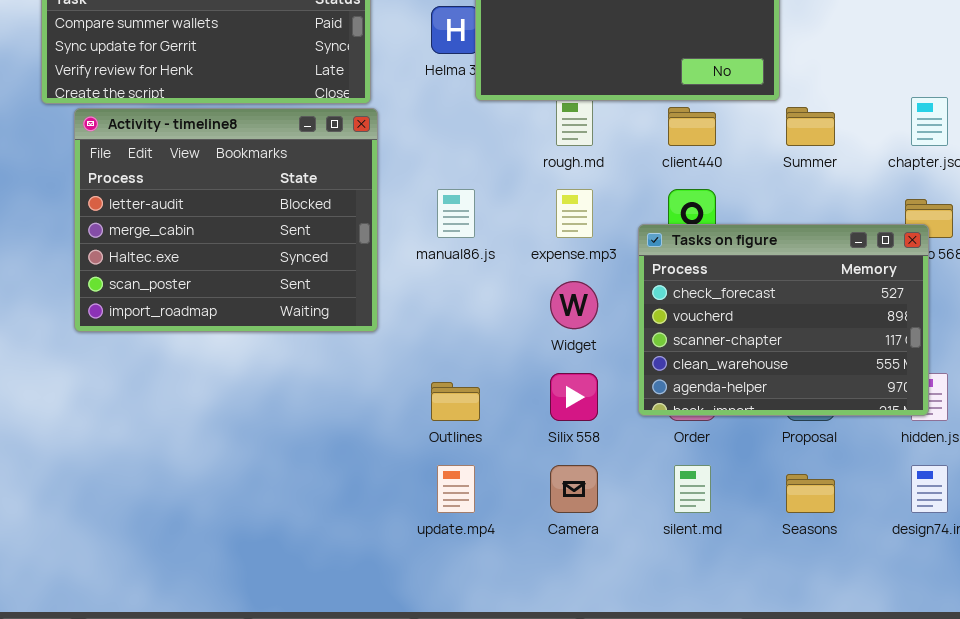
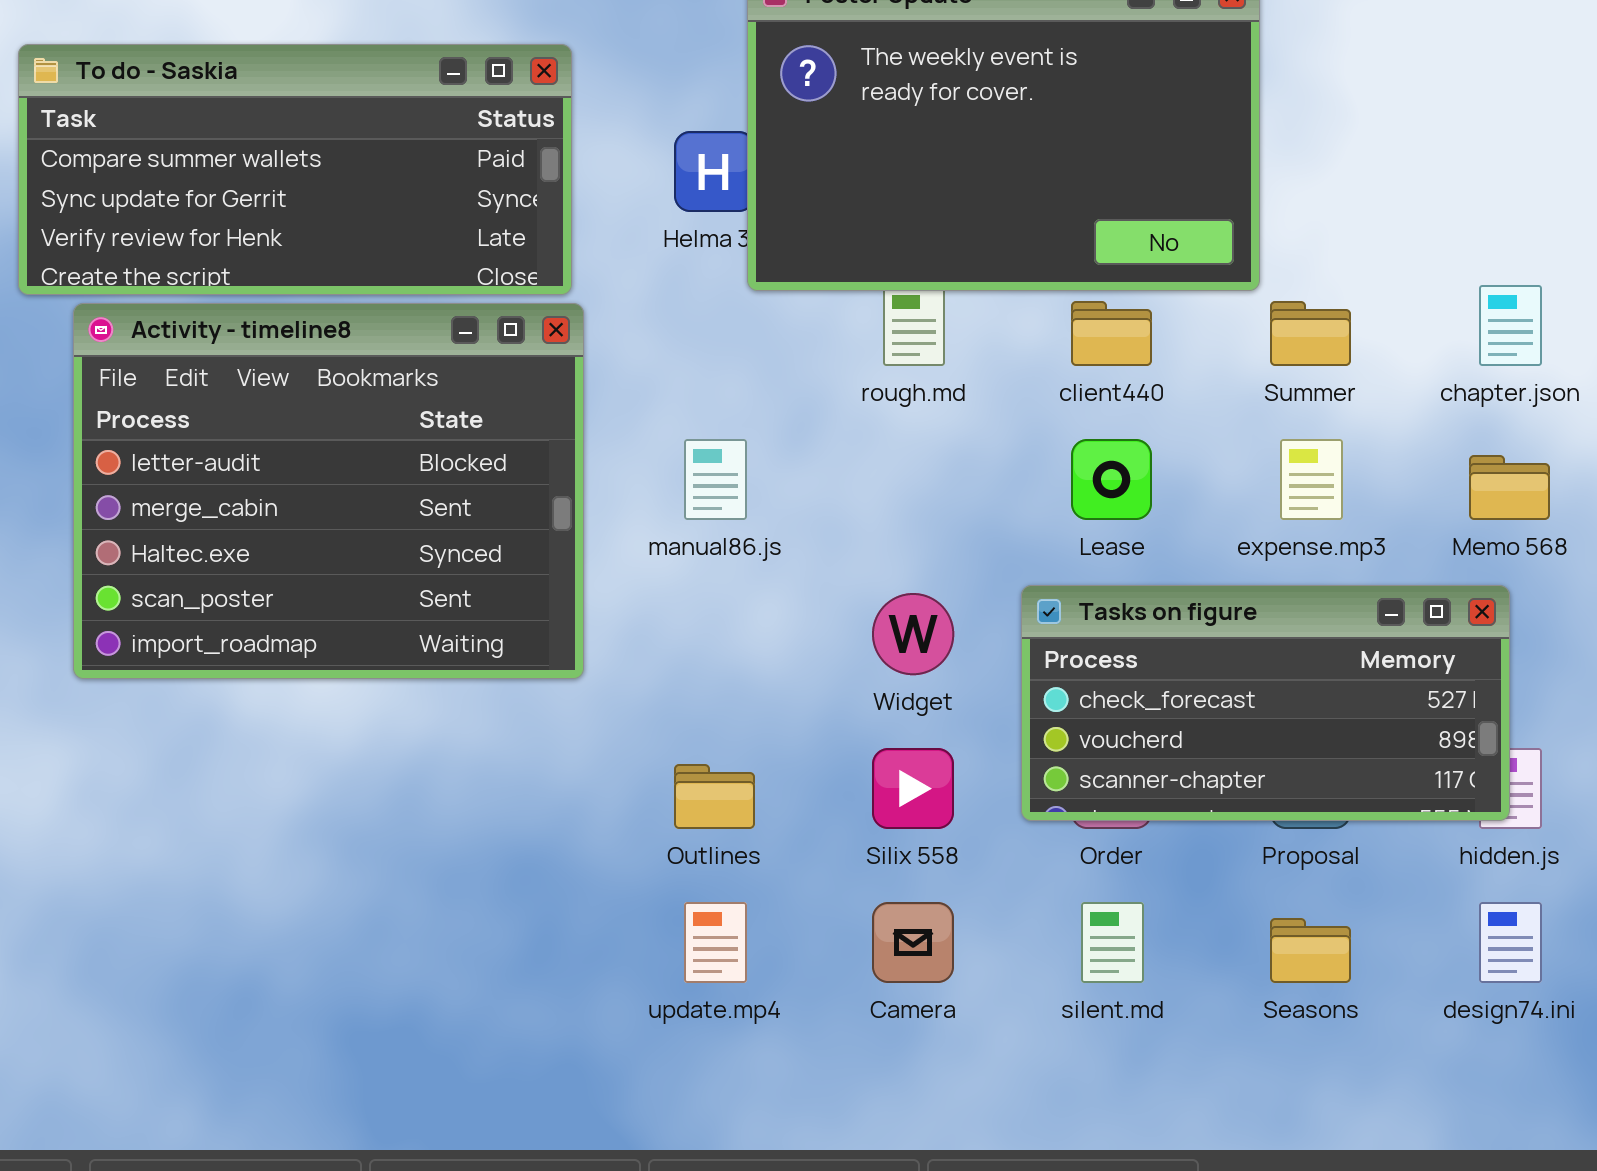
expense.mp3: [556,189,593,238] -> [1280,439,1343,520], moved
Tasks on figure: [638,224,929,416] -> [1021,585,1510,821], resized

